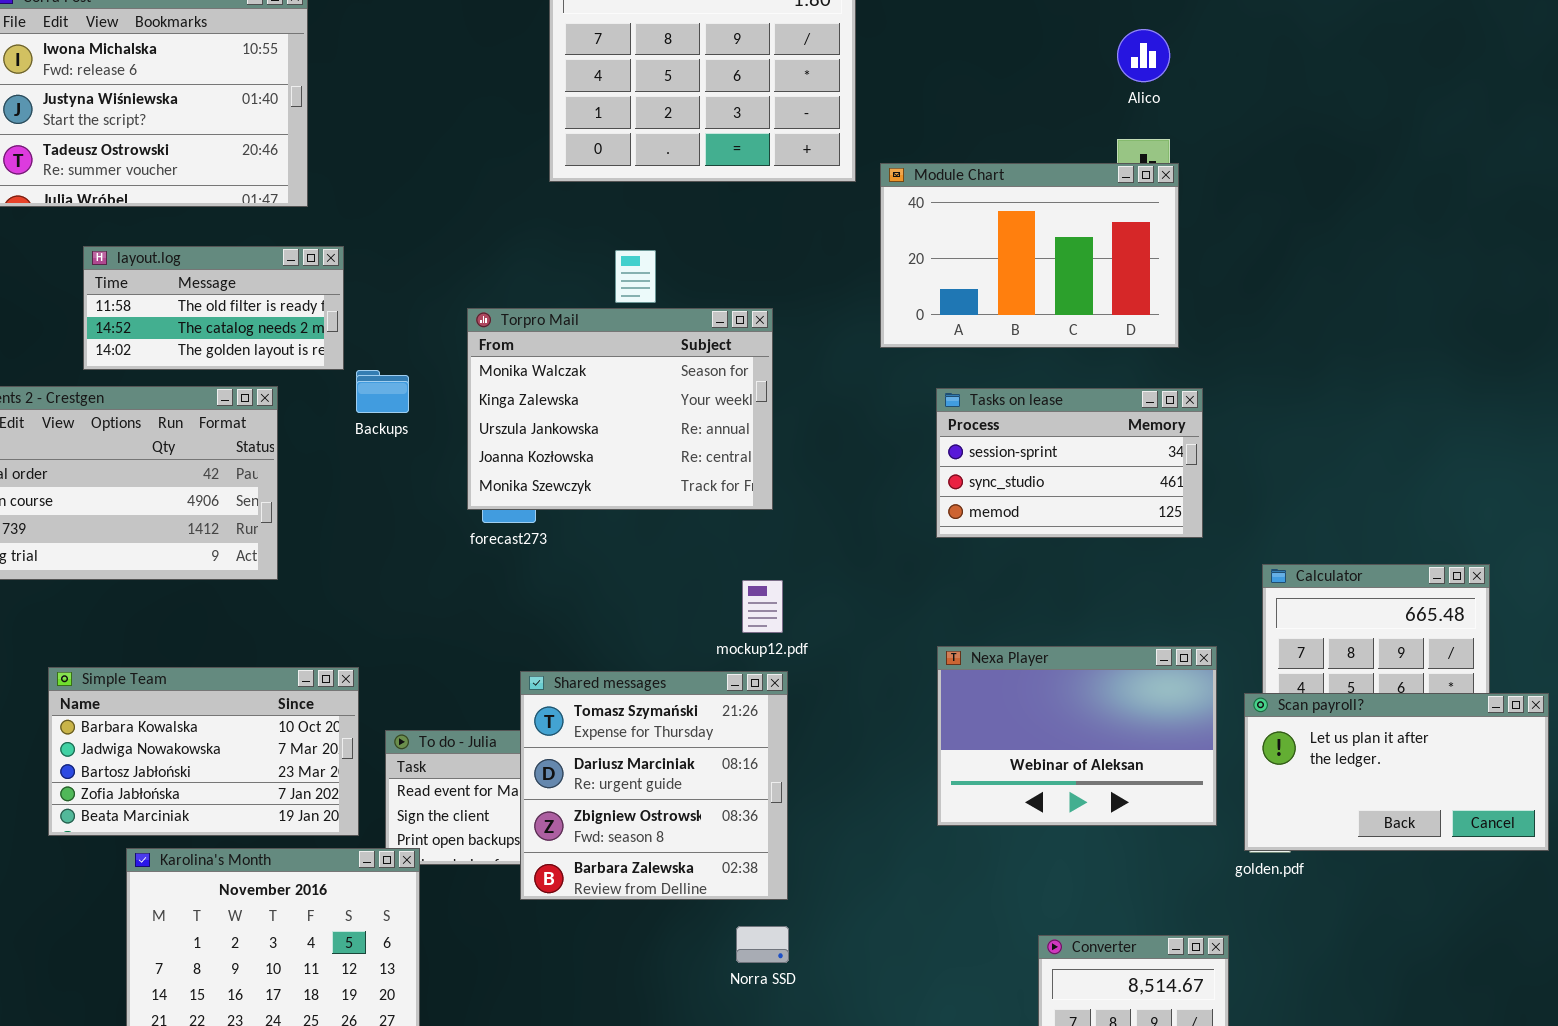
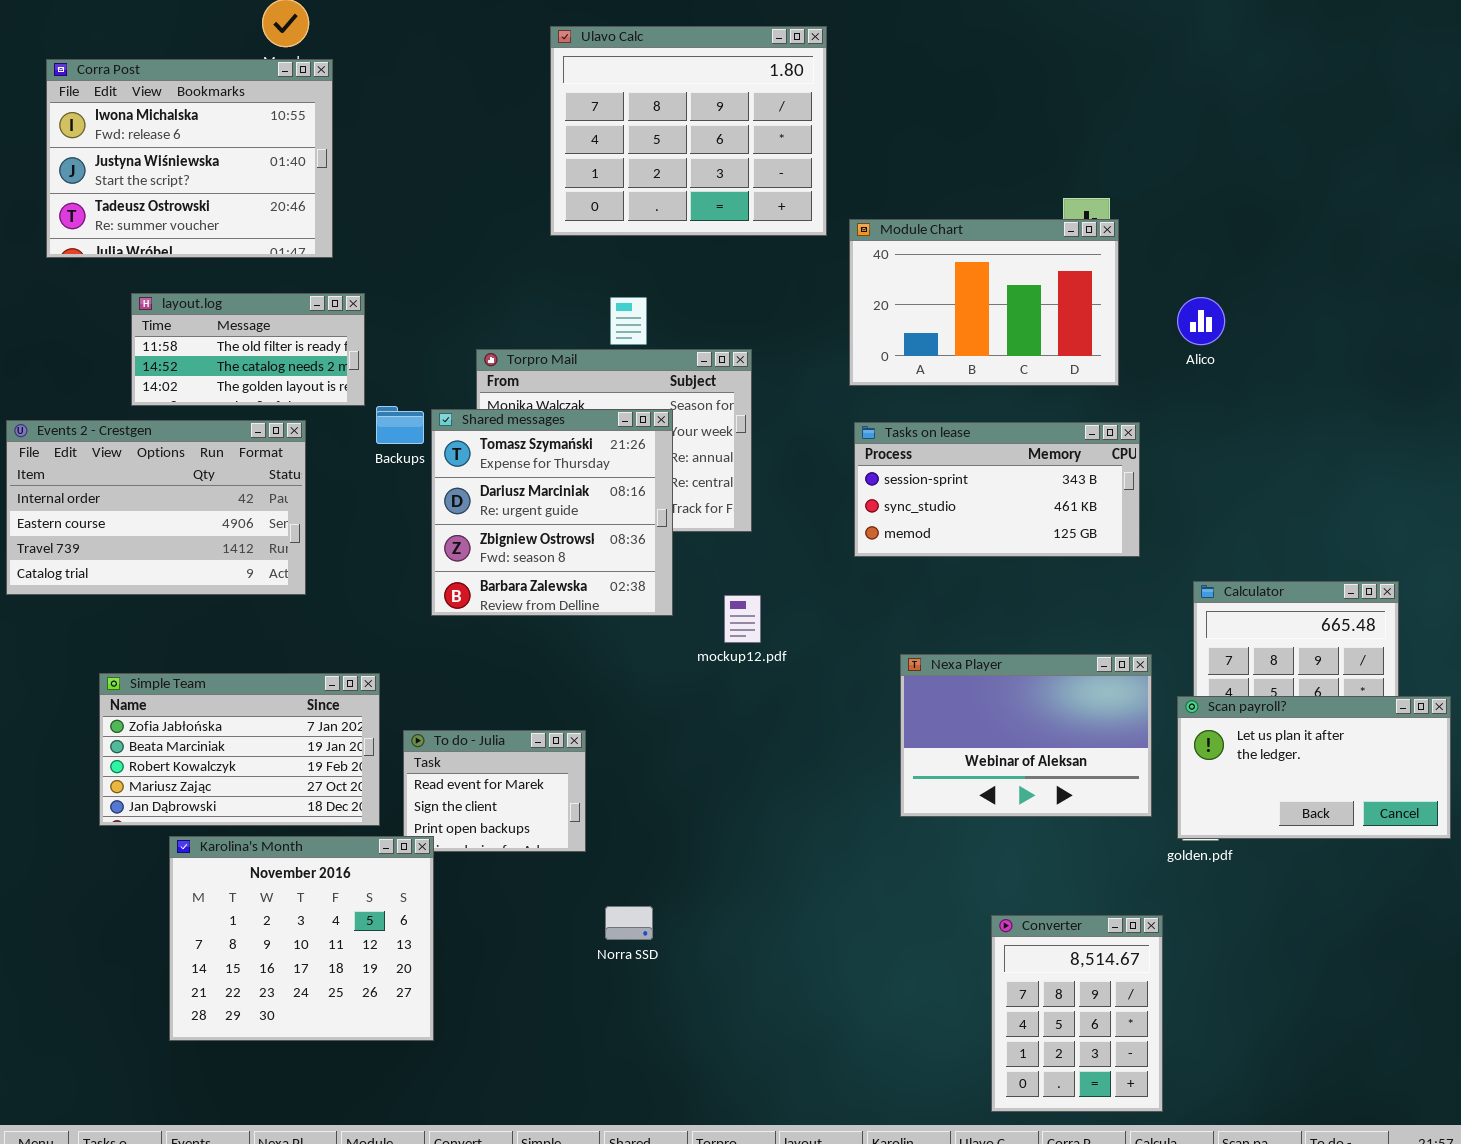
Alico: [1117,29,1170,82] -> [1177,297,1225,345], moved
Tasks on lease: [936,388,1203,538] -> [854,422,1140,557], resized
Simple Team: [48,667,359,836] -> [99,673,380,826], scrolled down 3 rows
Shared messages: [520,671,788,900] -> [431,409,673,616], moved
Norra SSD: [736,926,789,963] -> [605,906,653,940], moved

